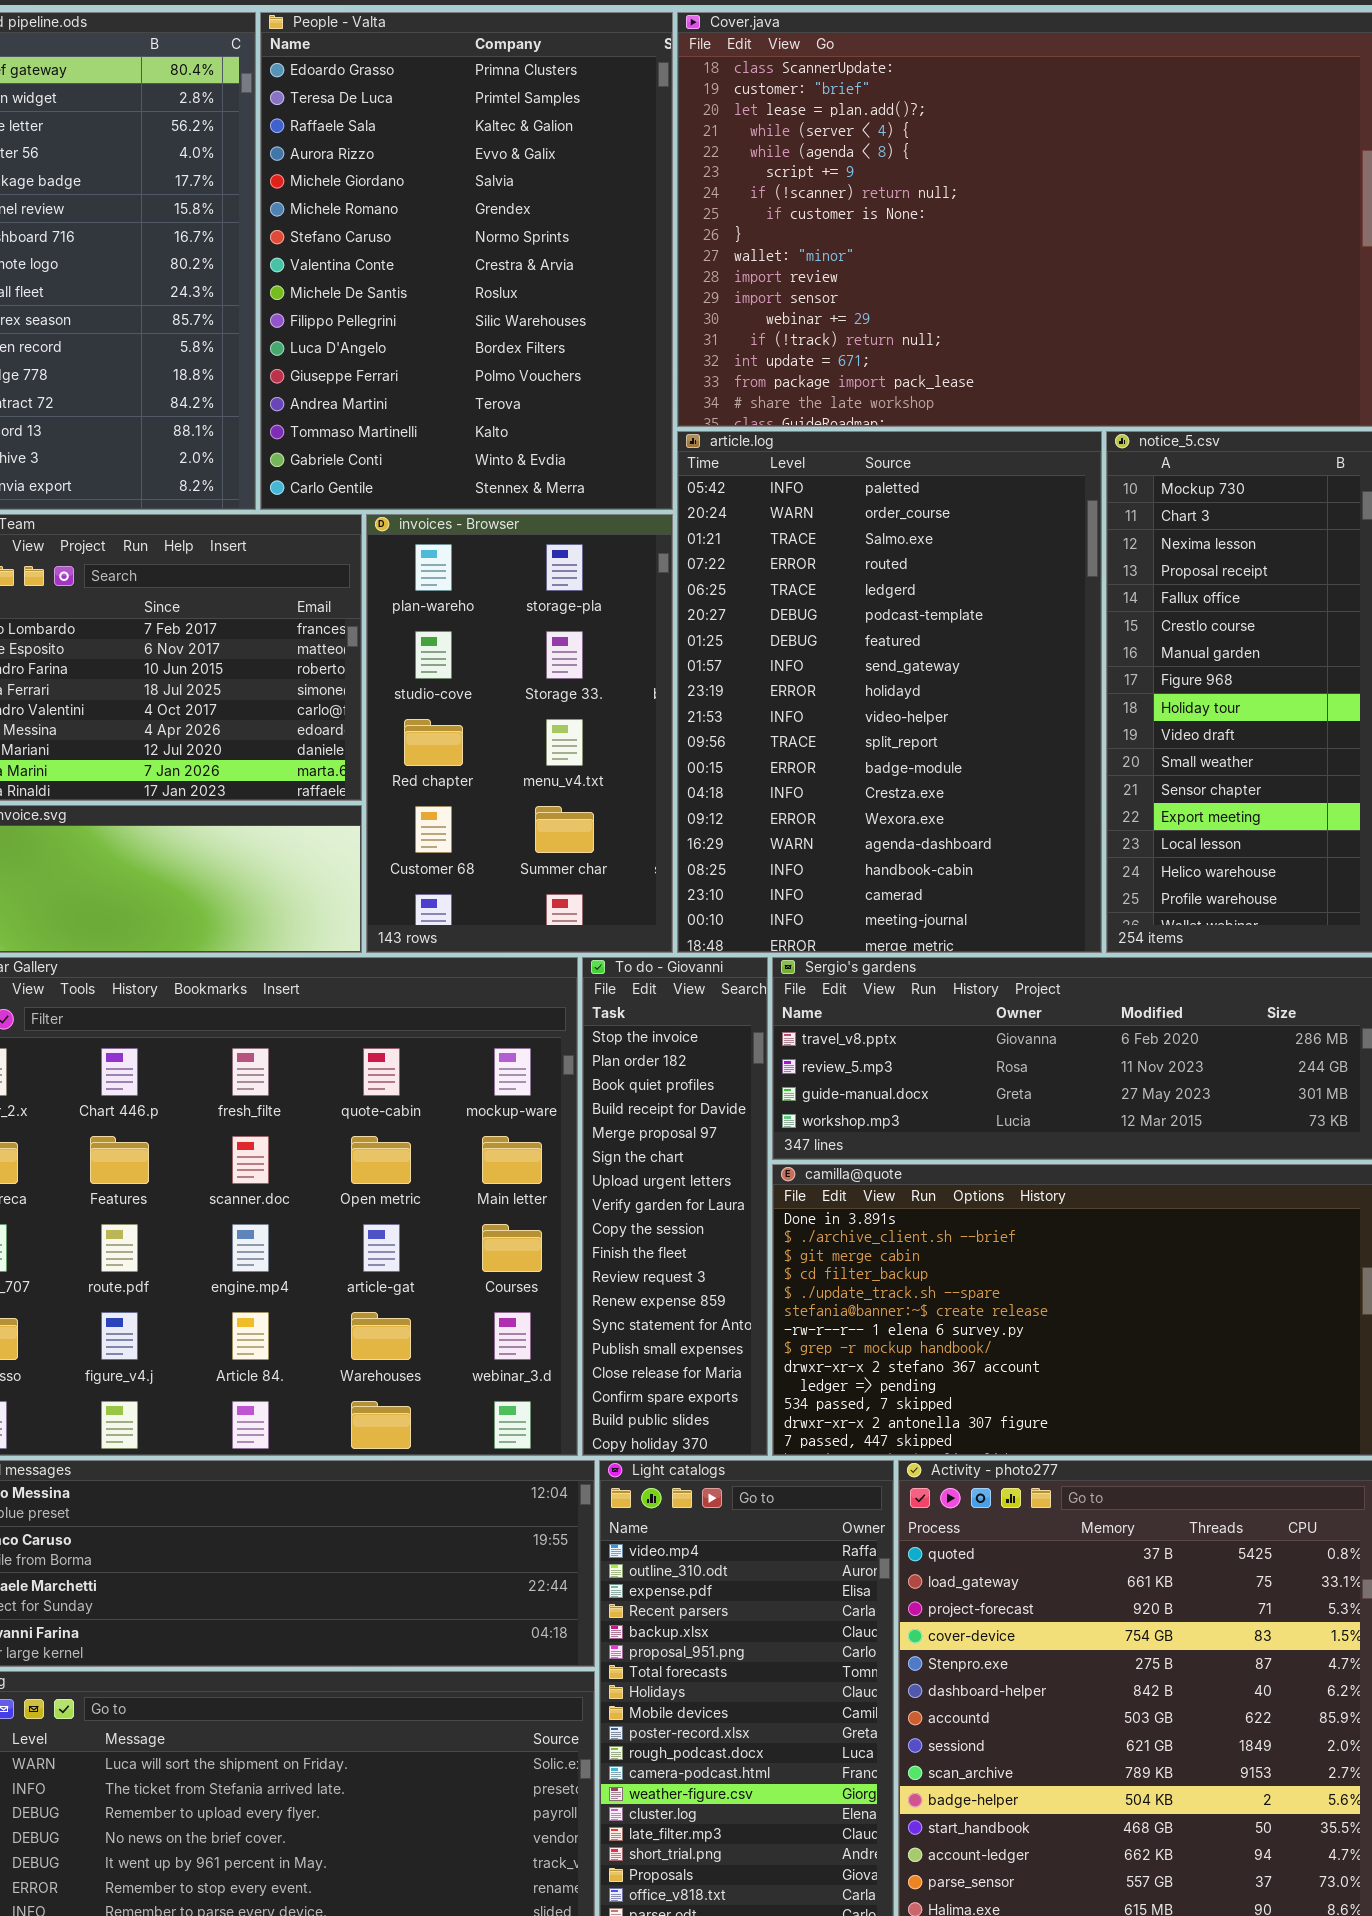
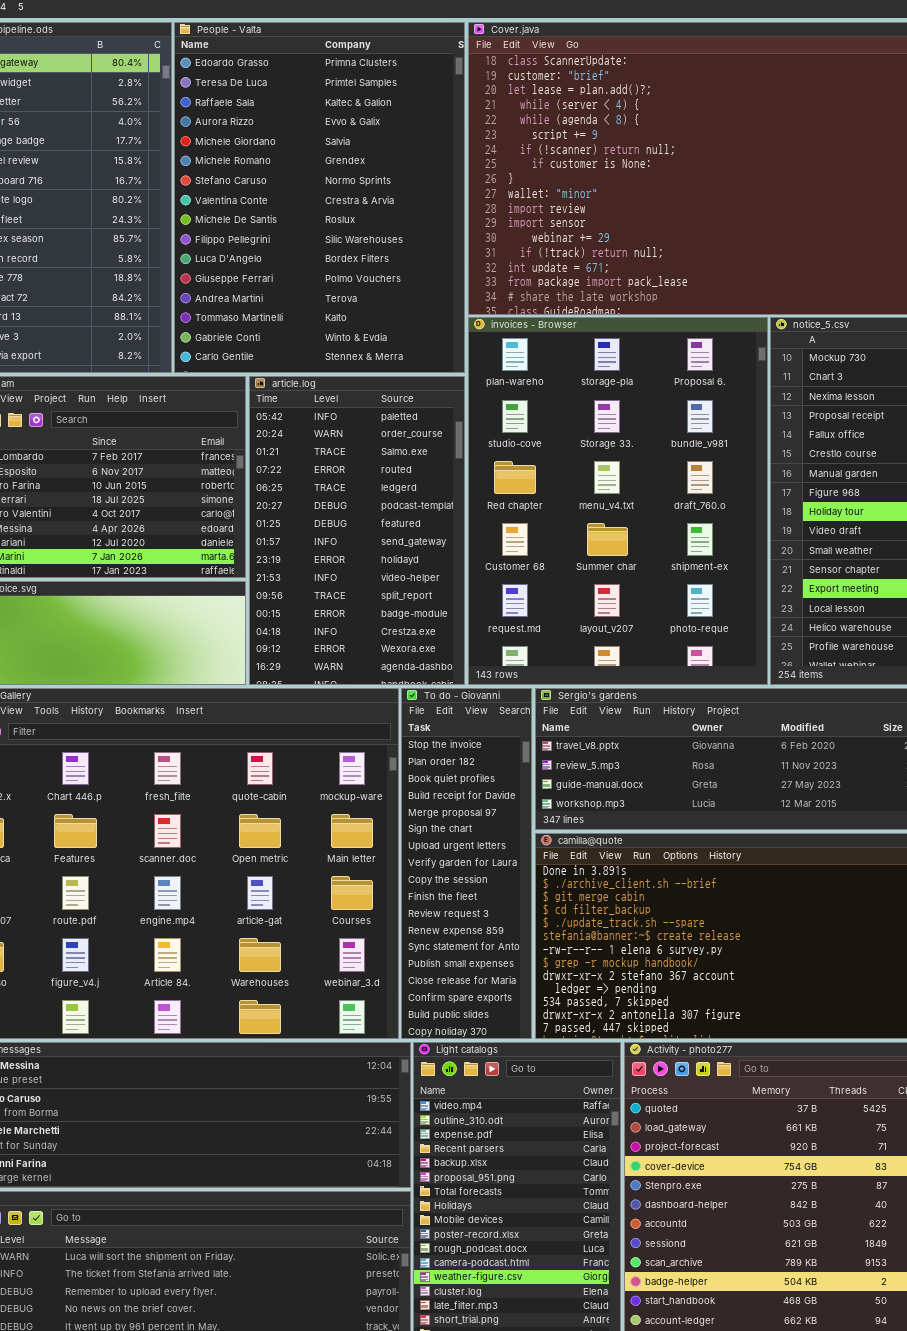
article.log: [677,431,1102,953] -> [249,376,465,685], moved, resized
invoices - Browser: [366,514,673,953] -> [468,317,768,685], moved, resized

